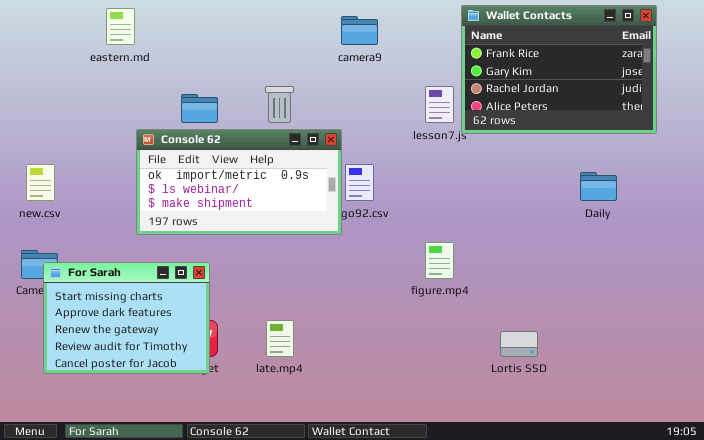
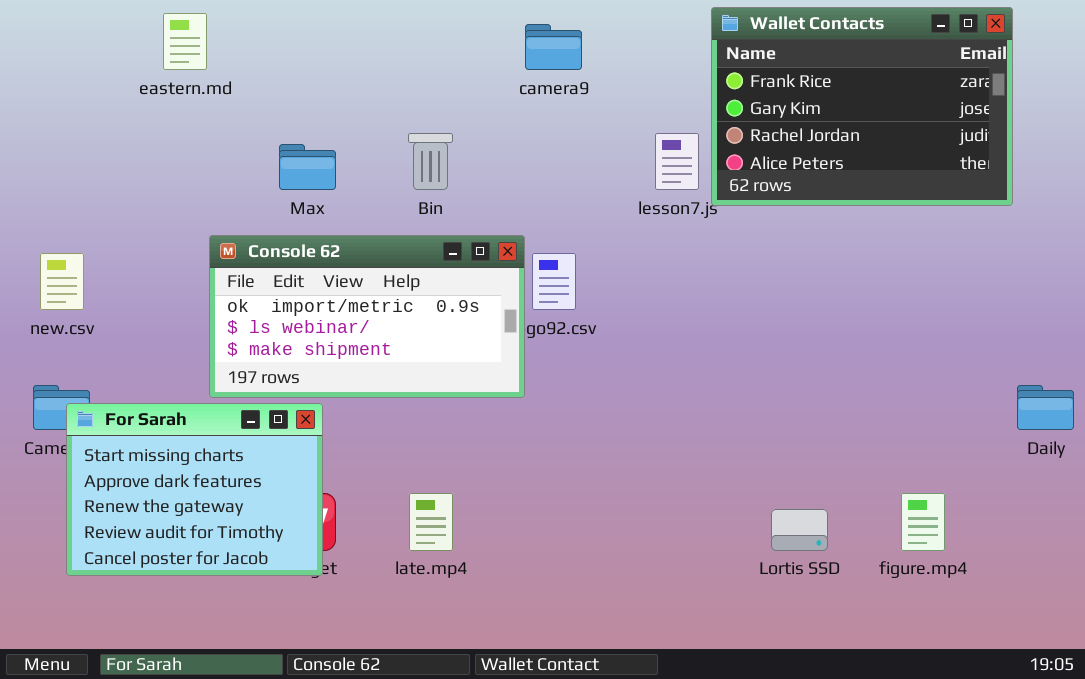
Console 62: [136,129,342,235] -> [209,235,525,398], moved
Daily: [580,172,617,201] -> [1017,385,1074,430], moved
figure.mp4: [425,242,454,279] -> [901,493,945,551], moved

